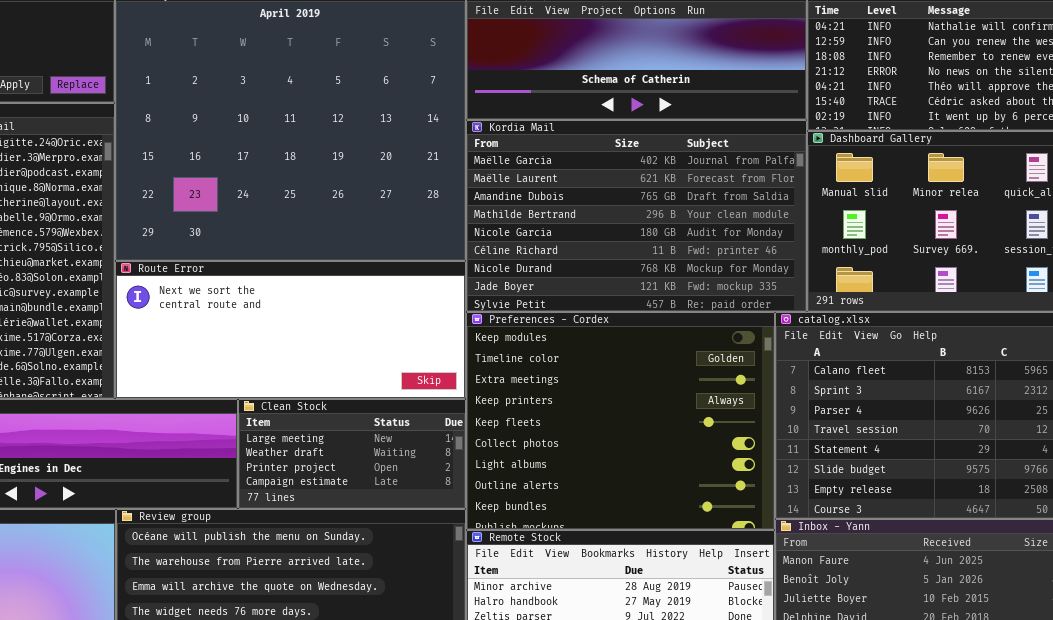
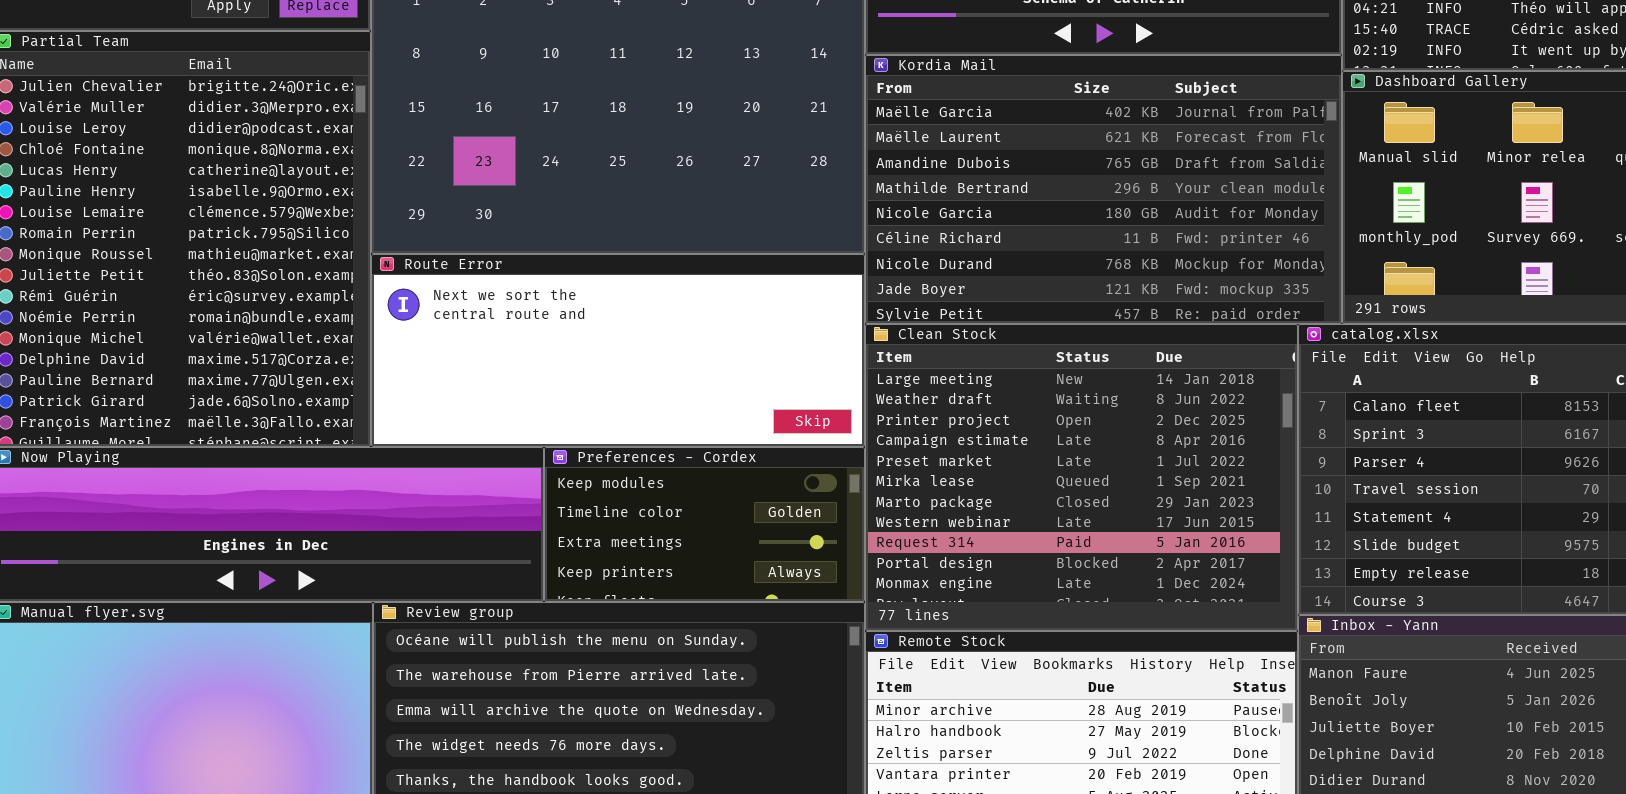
Preferences - Cordex: [466,312,775,530] -> [544,447,865,602], moved, resized
Clean Stock: [238,399,466,509] -> [865,324,1298,631], moved, resized

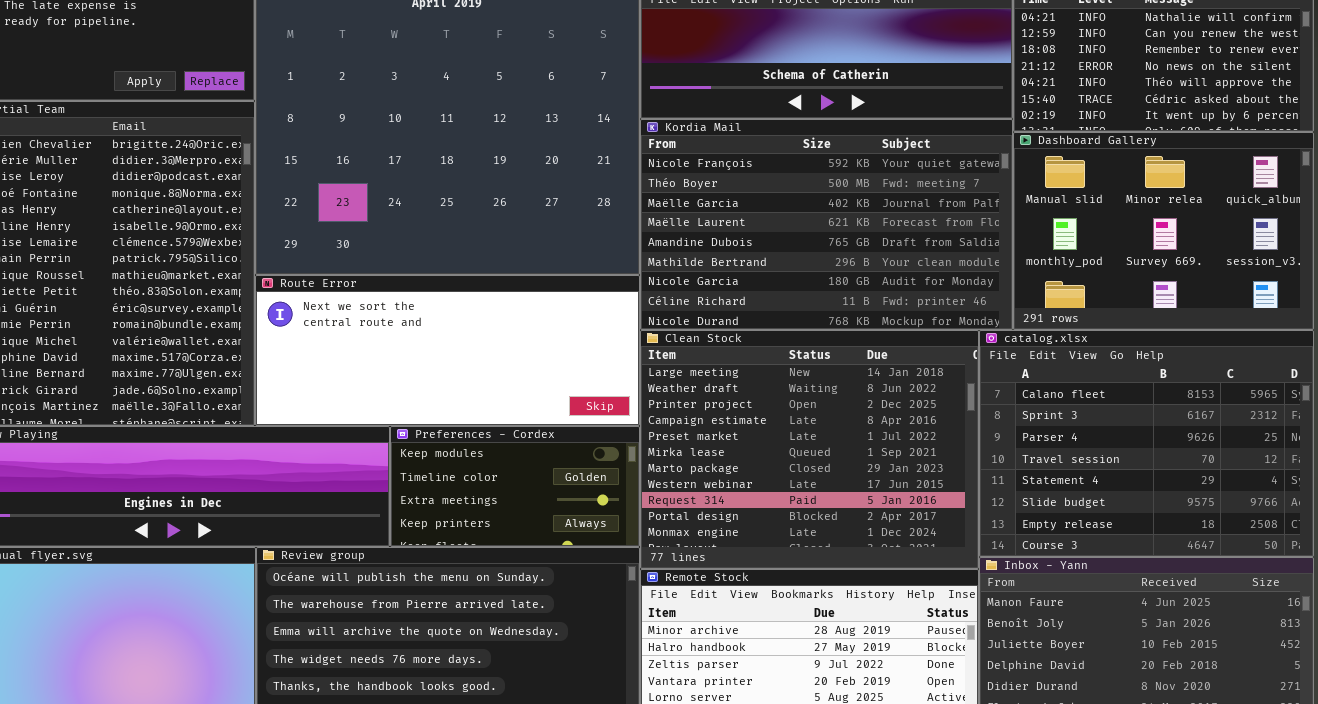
Kordia Mail: [865,55,1342,324] -> [640,119,1013,330], scrolled up 2 rows

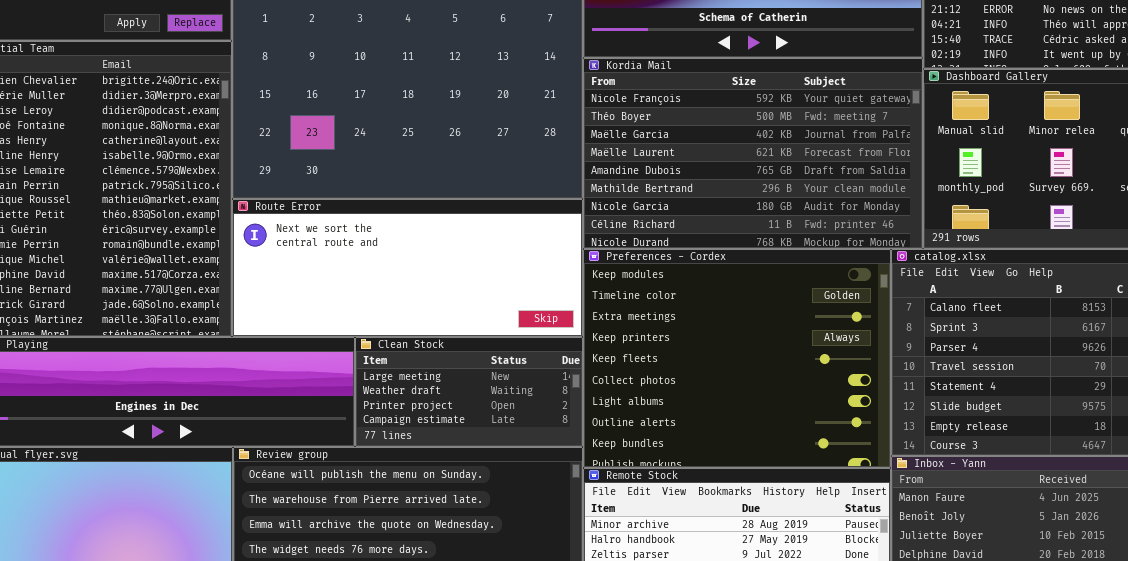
Clean Stock: [640,330,979,569] -> [355,337,583,447], moved, resized
Preferences - Cordex: [390,426,640,547] -> [583,249,891,468], moved, resized

